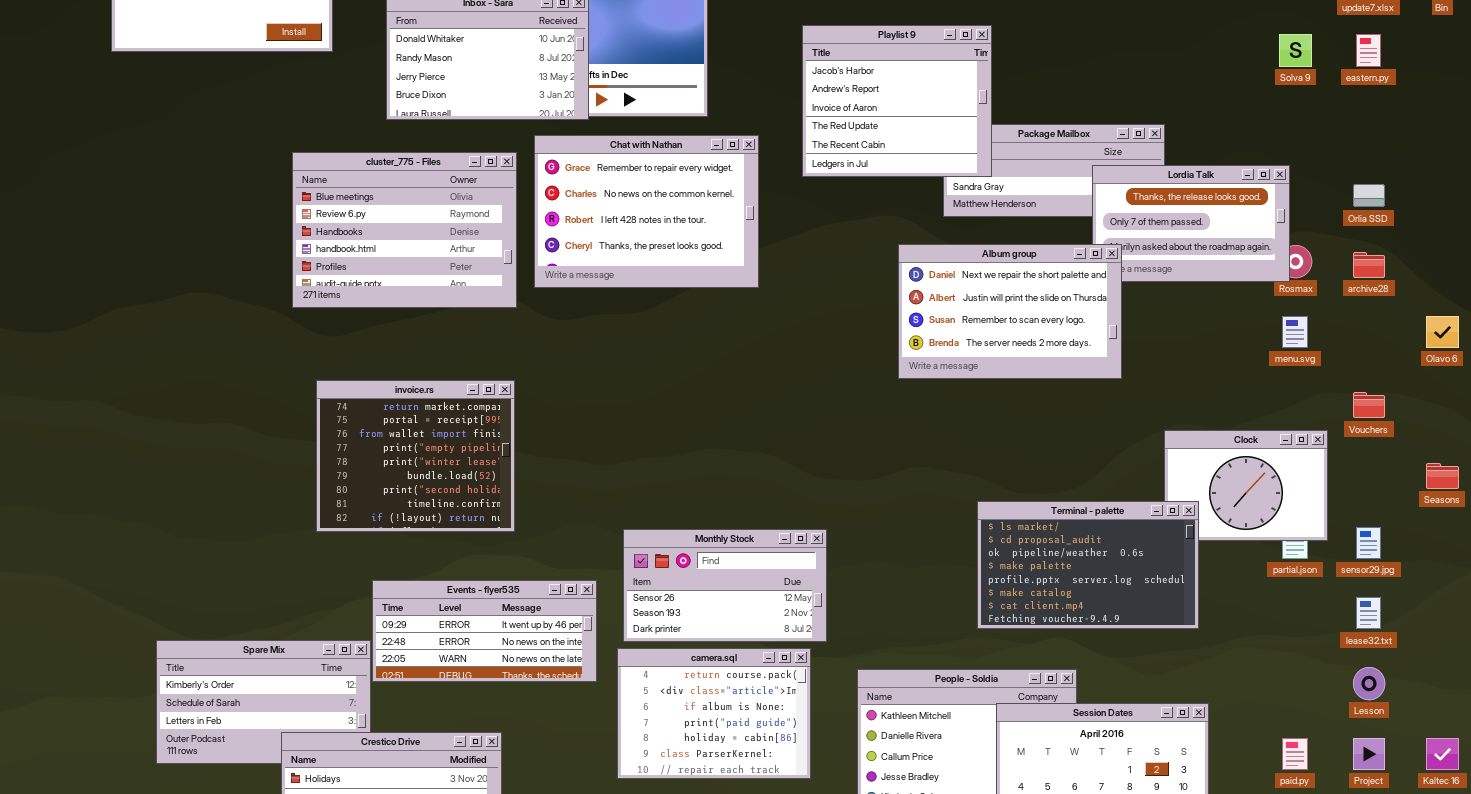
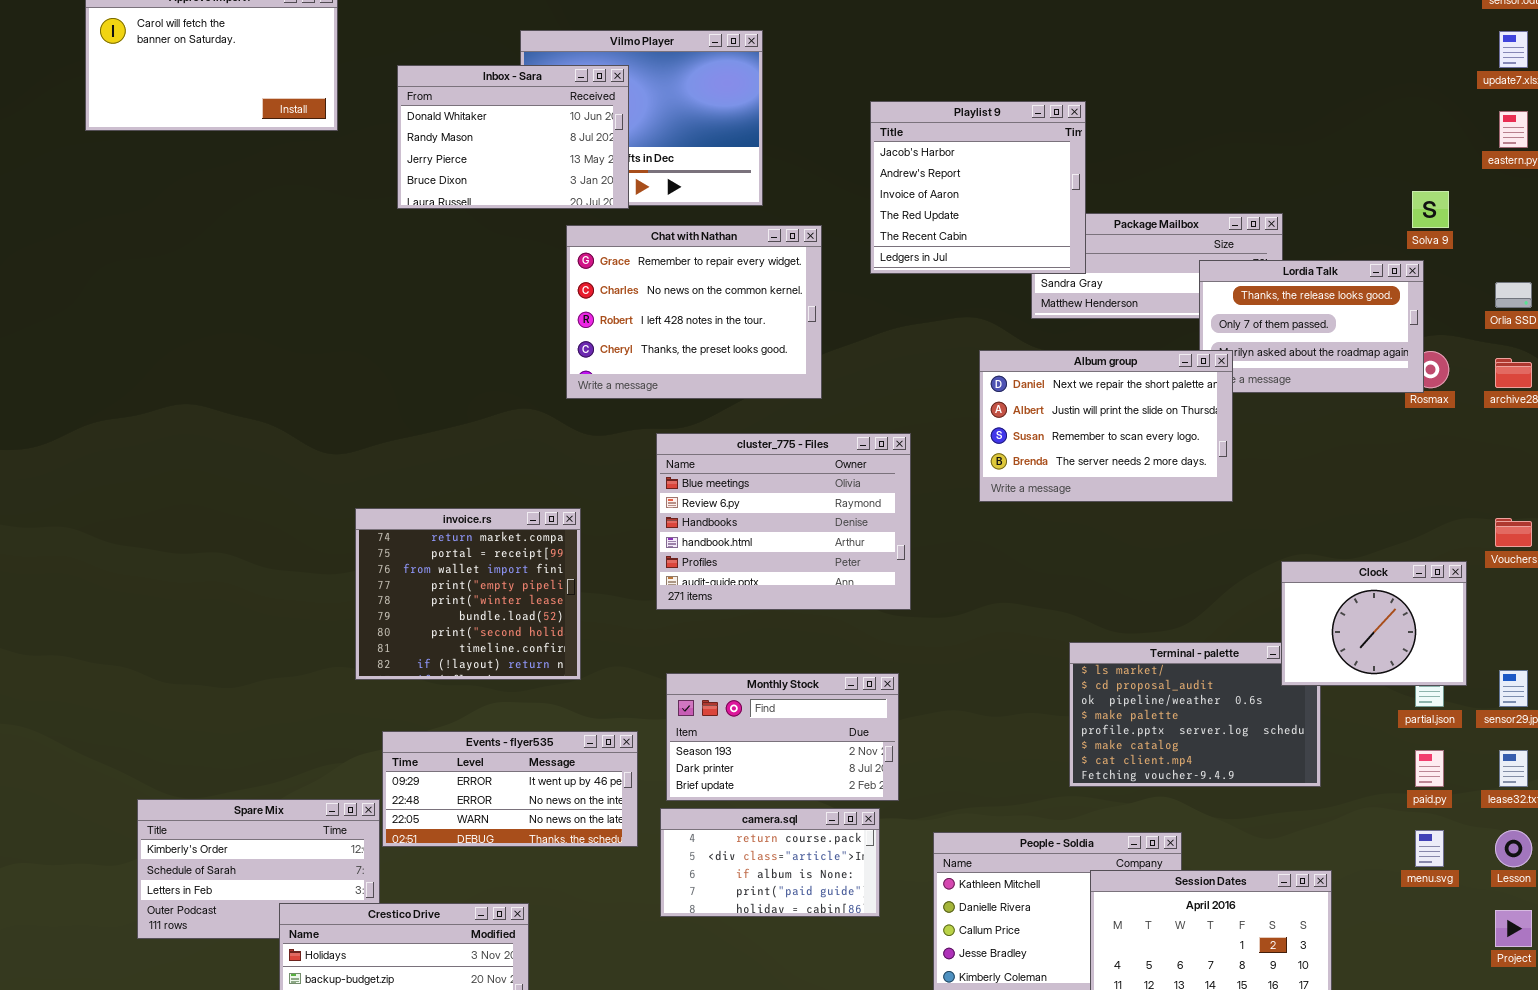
Solva 9: [1279,34,1312,67] -> [1412,191,1449,228], moved
cluster_775 - Files: [292,152,517,308] -> [656,433,911,610], moved
menu.svg: [1282,316,1308,348] -> [1415,830,1444,867], moved
invoice.rs: [316,380,515,532] -> [355,508,581,680], moved
Clock: [1164,430,1328,541] -> [1281,561,1467,686], raised
Monthly Stock: [623,529,827,642] -> [666,673,899,801], scrolled down 1 row
camera.sql: [617,648,811,779] -> [660,808,880,917], resized
paid.py: [1282,738,1308,770] -> [1415,750,1444,787], moved

